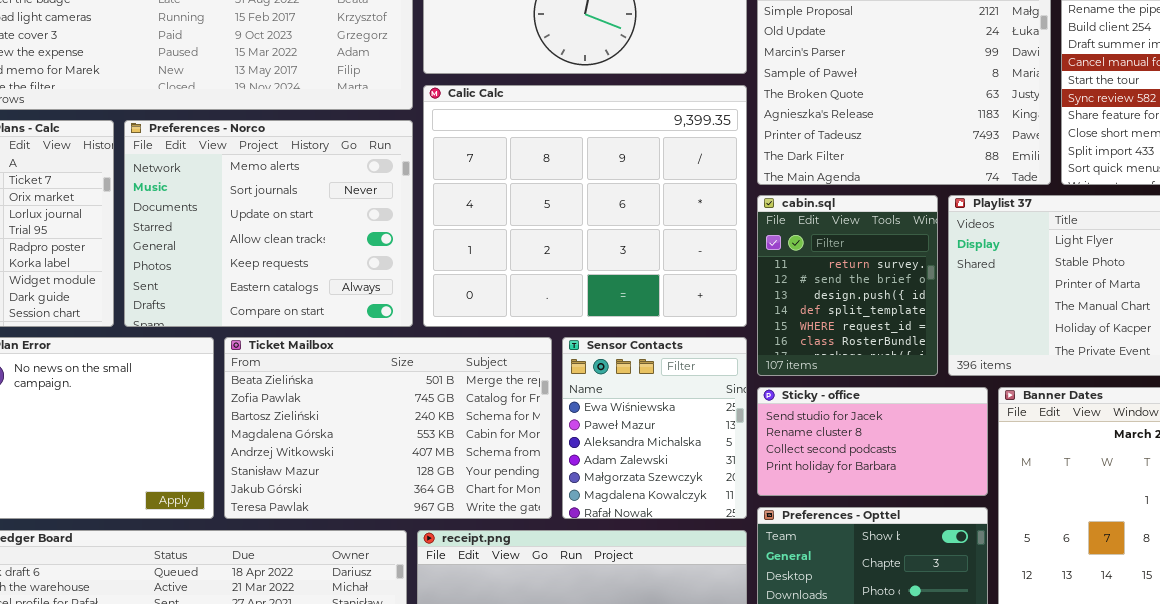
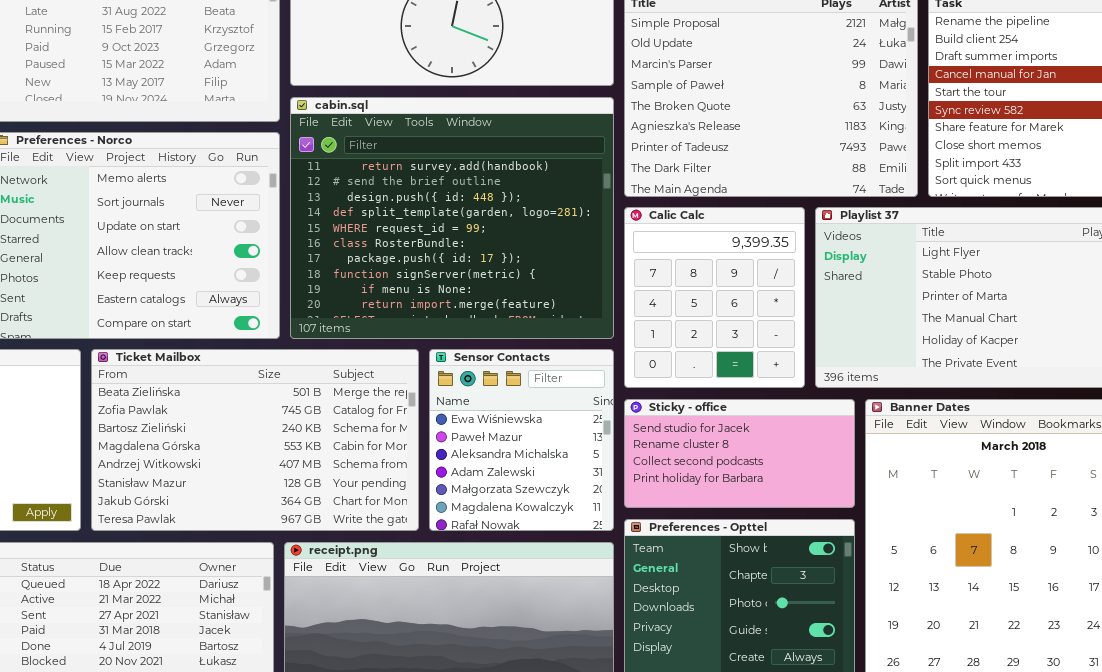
Calic Calc: [423,85,747,327] -> [624,207,805,388], moved, resized
cabin.sql: [757,195,938,376] -> [290,97,614,339], moved, resized

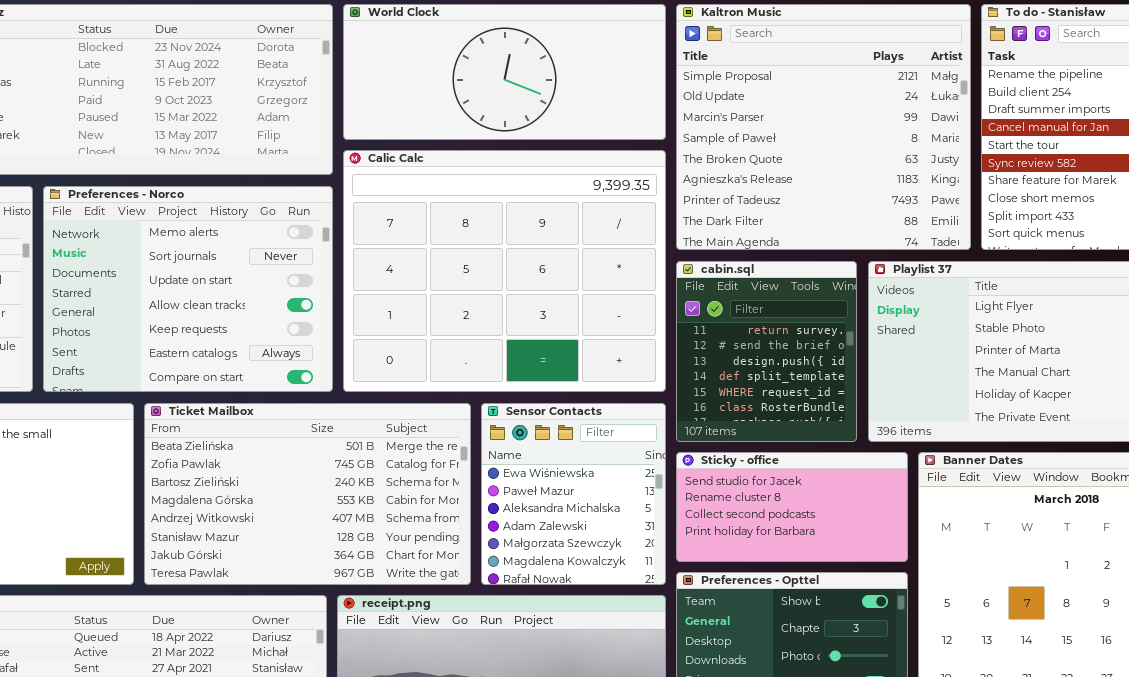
cabin.sql: [290,97,614,339] -> [676,261,857,442], moved, resized
Calic Calc: [624,207,805,388] -> [343,150,666,392], moved, resized

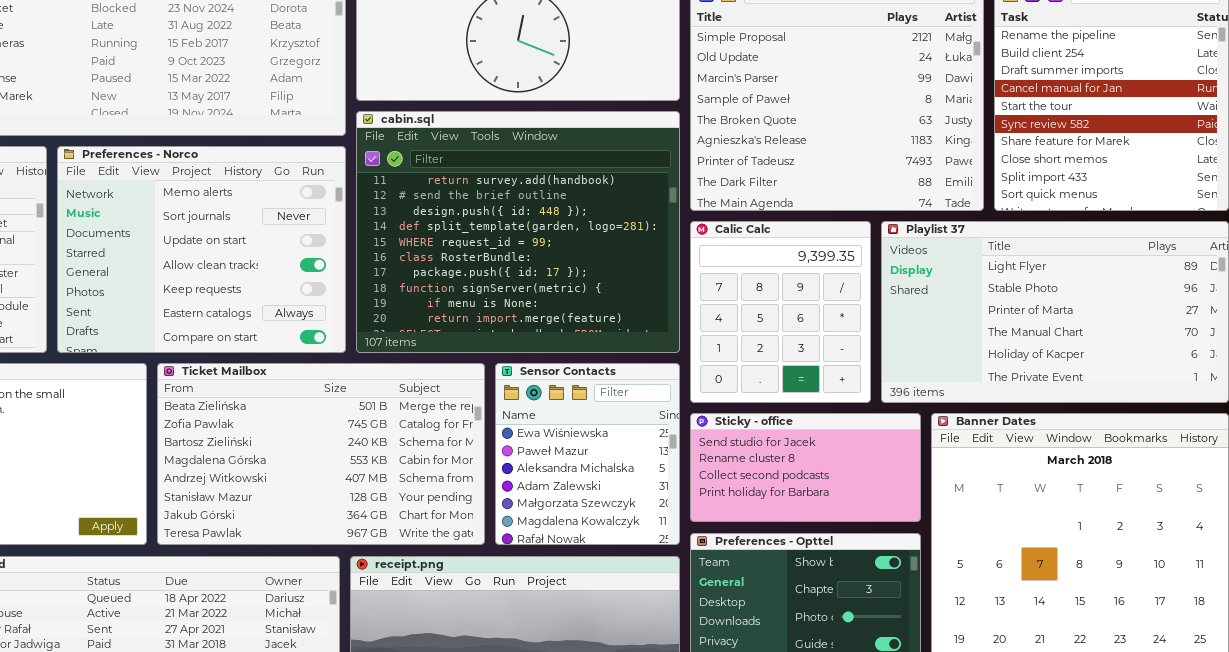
Calic Calc: [343,150,666,392] -> [690,221,871,403], moved, resized
cabin.sql: [676,261,857,442] -> [356,111,680,353], moved, resized

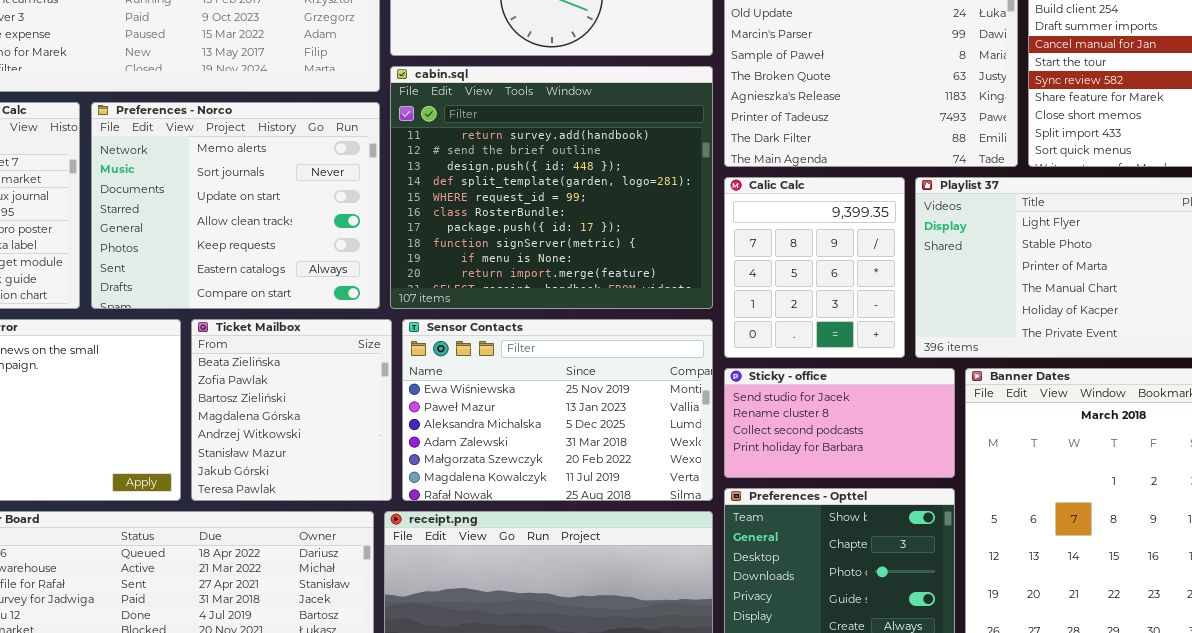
Ticket Mailbox: [157,363,485,545] -> [191,319,392,501], resized
Sensor Contacts: [495,363,680,545] -> [402,319,713,501], resized

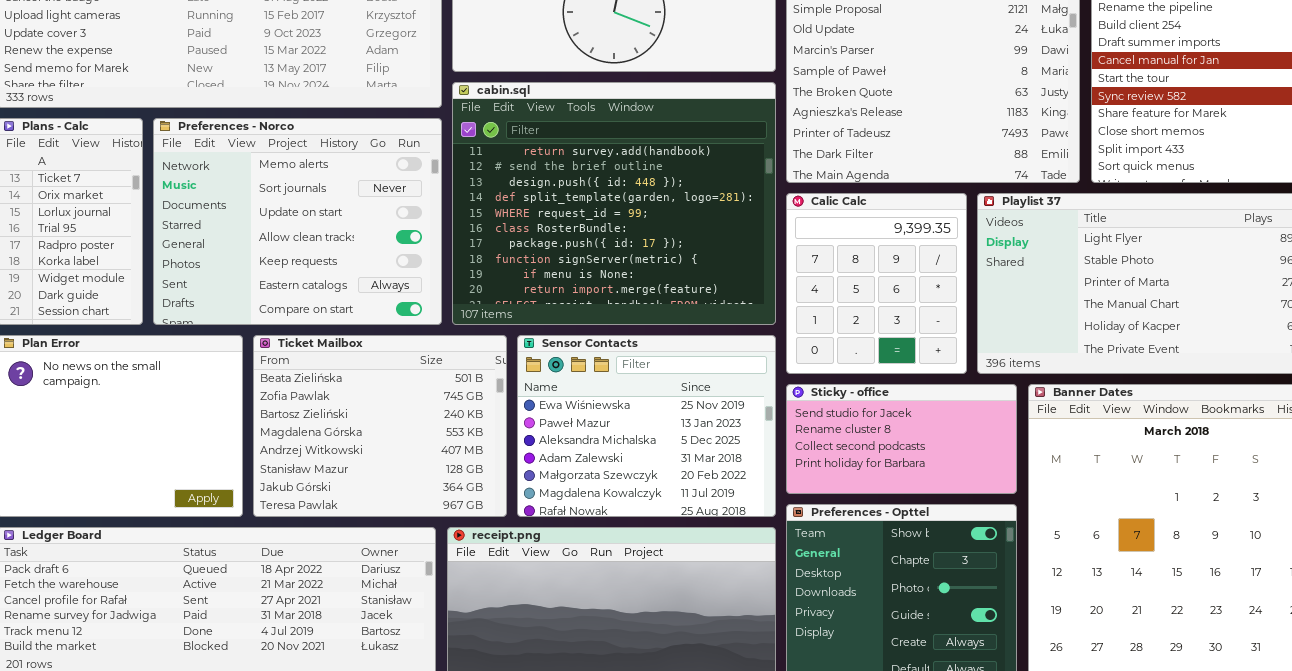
Ticket Mailbox: [191,319,392,501] -> [253,335,507,517], resized
Sensor Contacts: [402,319,713,501] -> [517,335,776,517], resized

